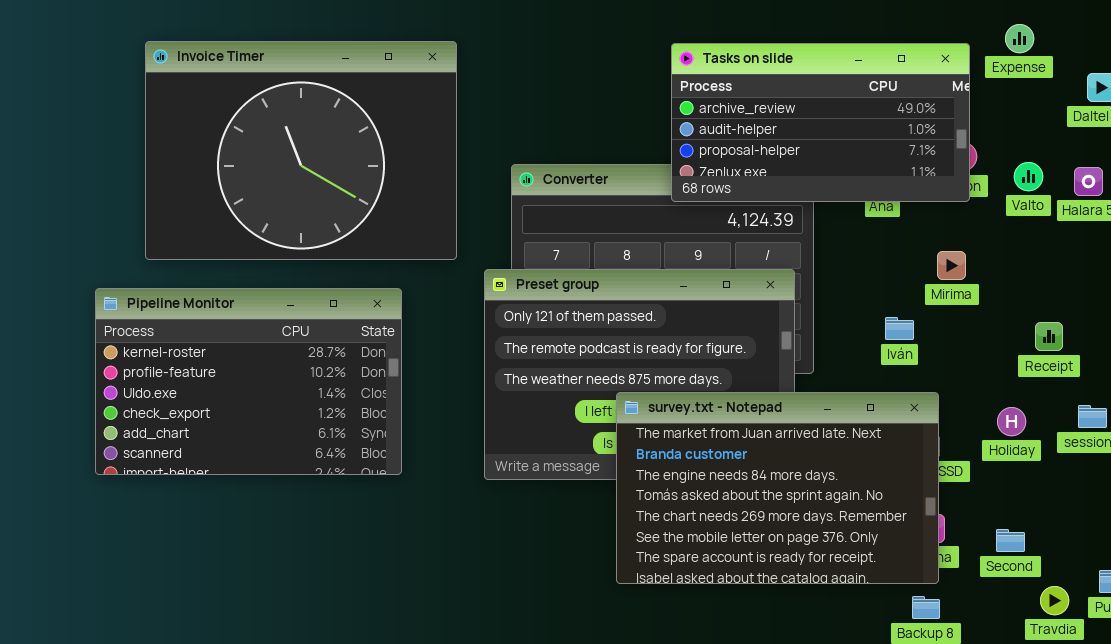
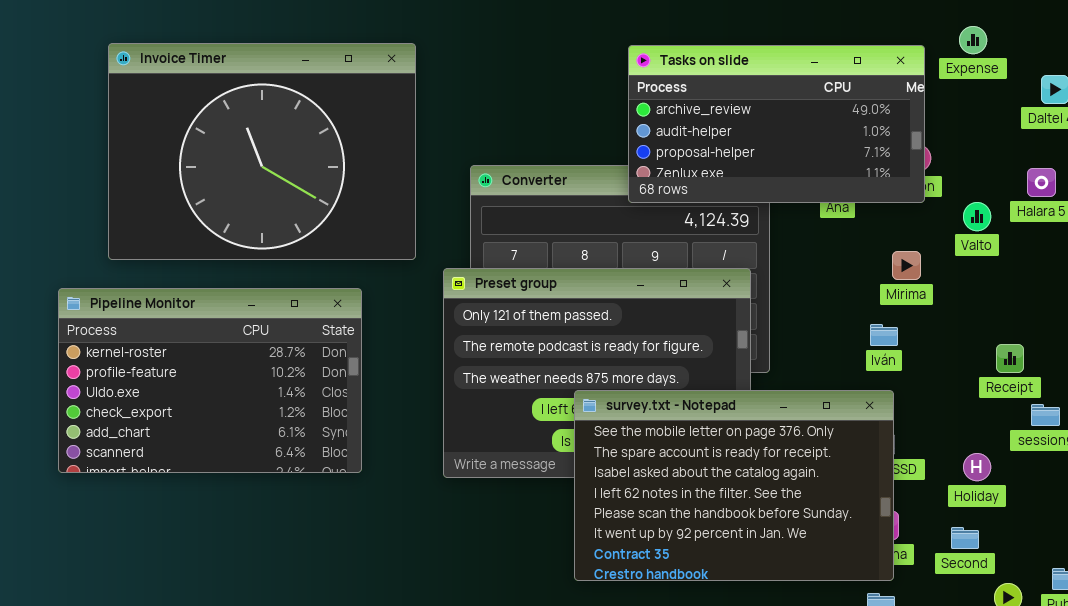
Valto: [1014,162,1043,191] -> [963,202,991,231], moved
Iván: [885,317,914,340] -> [870,324,898,346], moved
Receipt: [1035,322,1063,351] -> [996,344,1024,373], moved
survey.txt - Notepad: [616,392,939,584] -> [574,390,894,581], scrolled down 5 rows
Holiday: [997,407,1026,436] -> [963,453,991,481], moved

